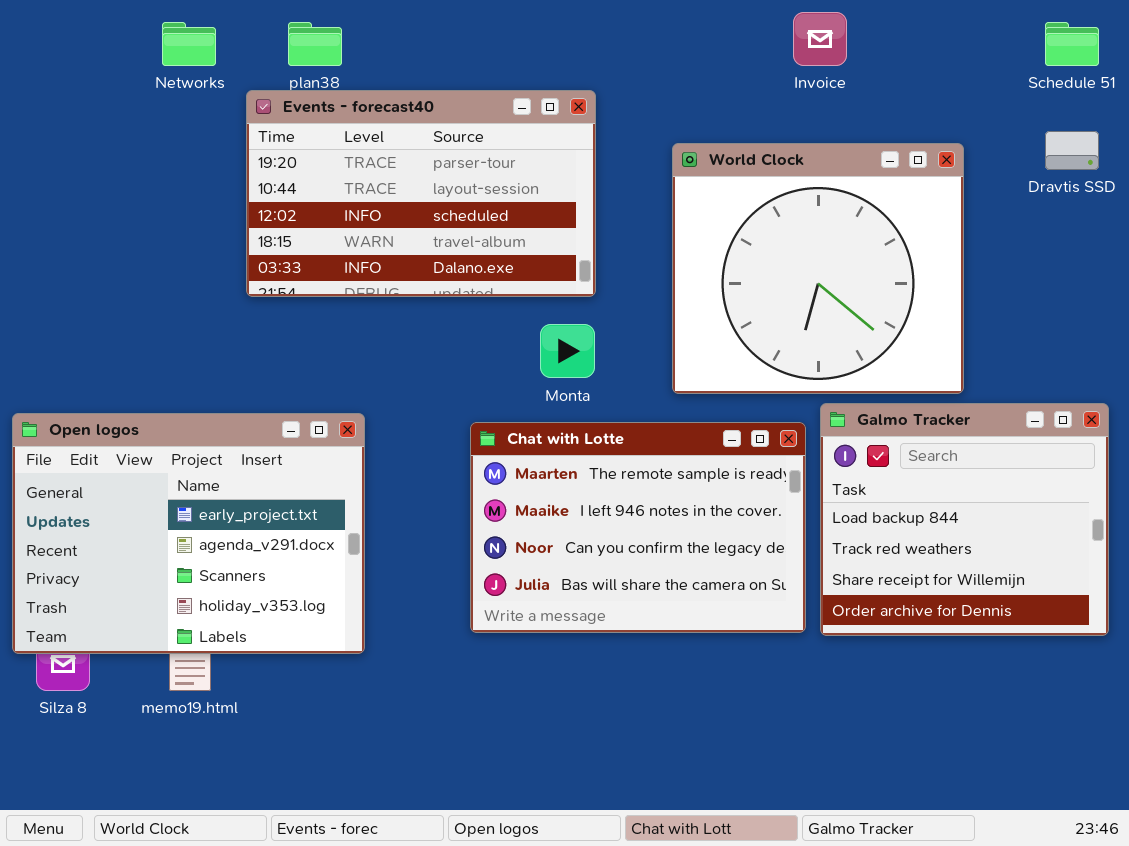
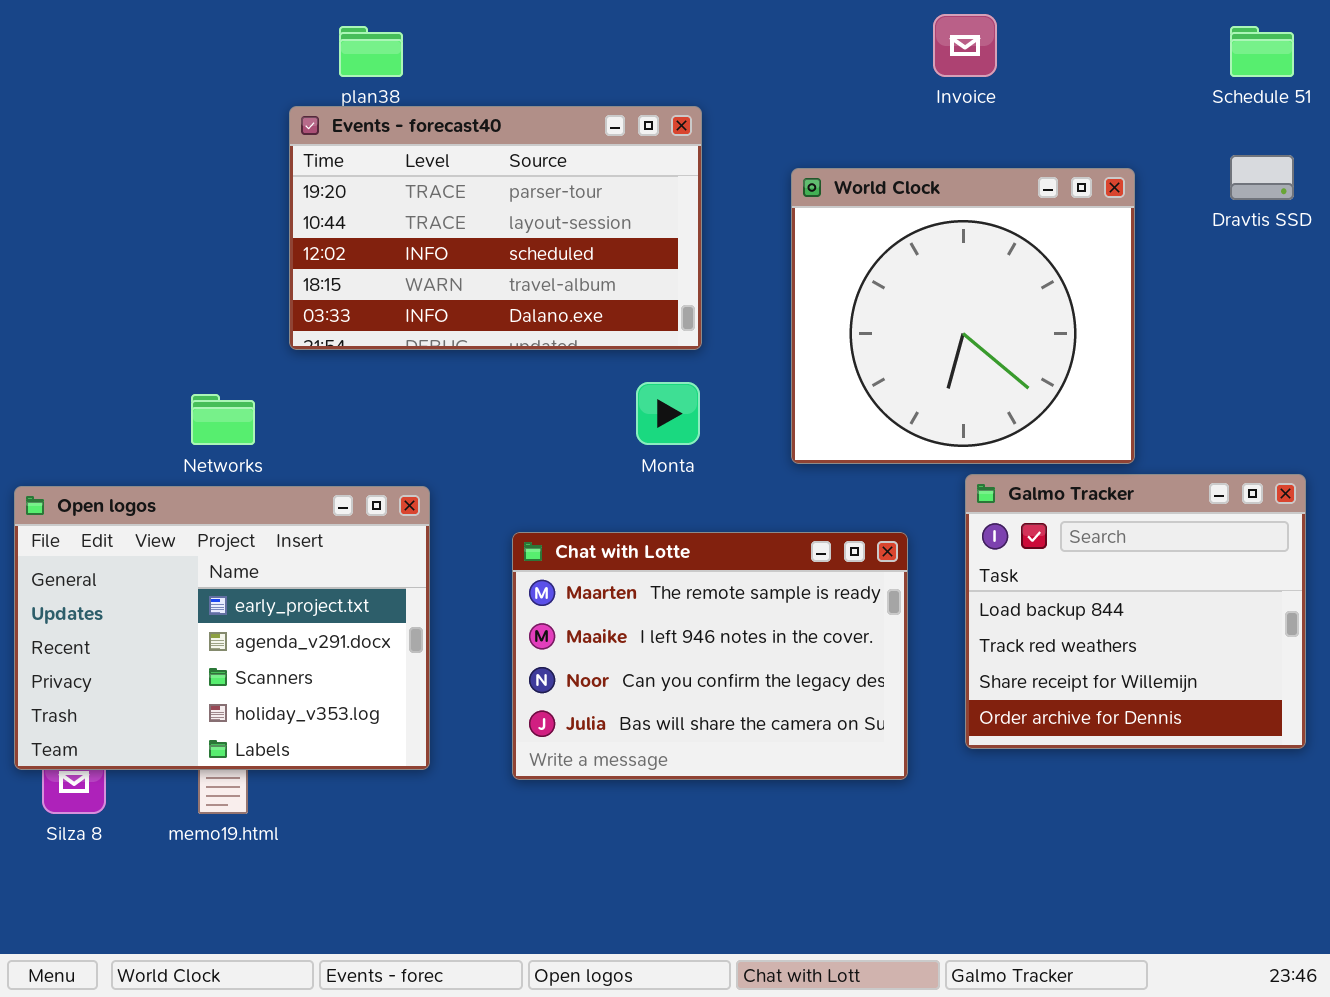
Networks: [162,22,216,66] -> [191,394,255,445], moved
Chat with Lotte: [470,422,806,633] -> [512,532,908,780], moved

